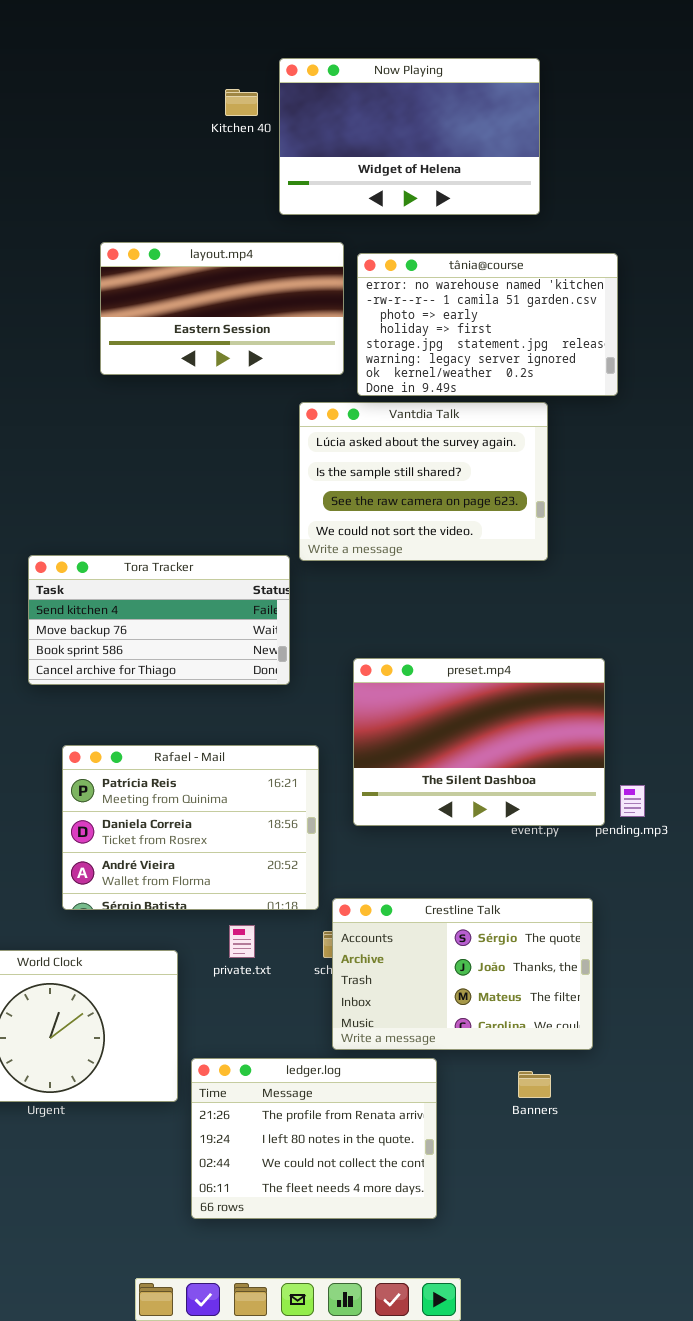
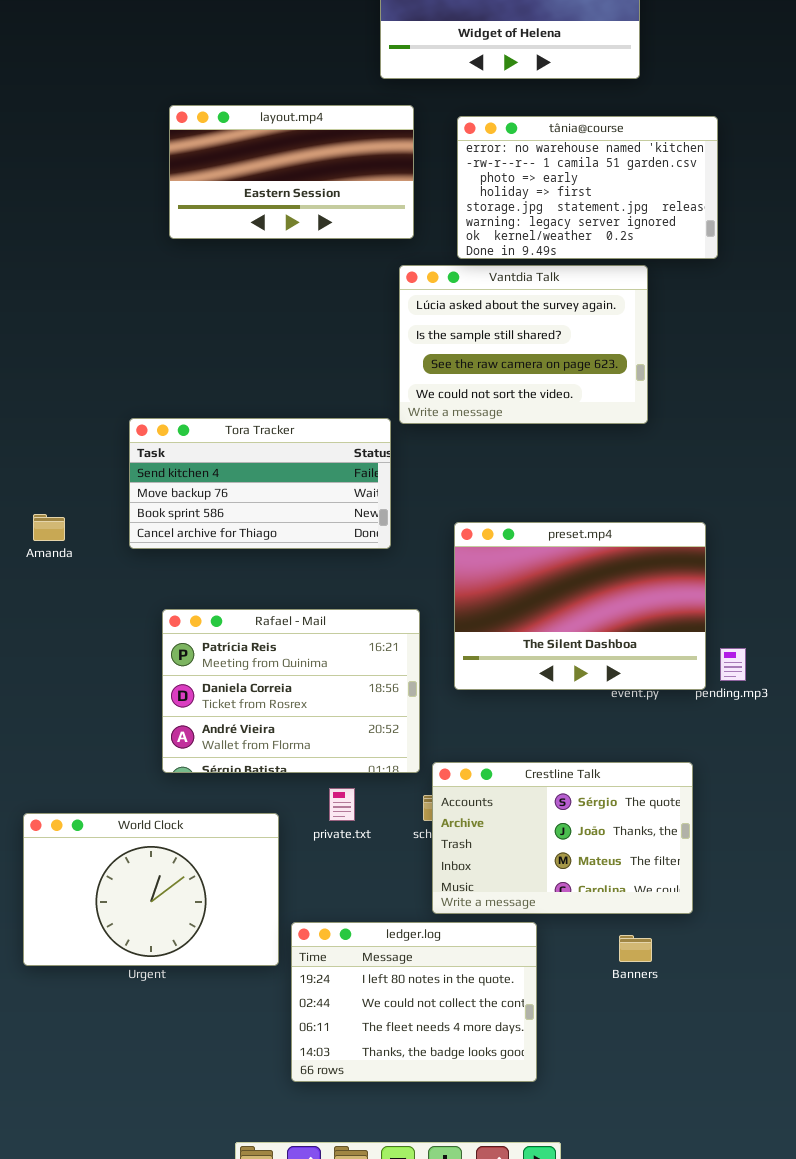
layout.mp4: [100,242,344,375] -> [169,105,414,239], moved
ledger.log: [191,1058,437,1219] -> [291,922,537,1082], scrolled down 1 row

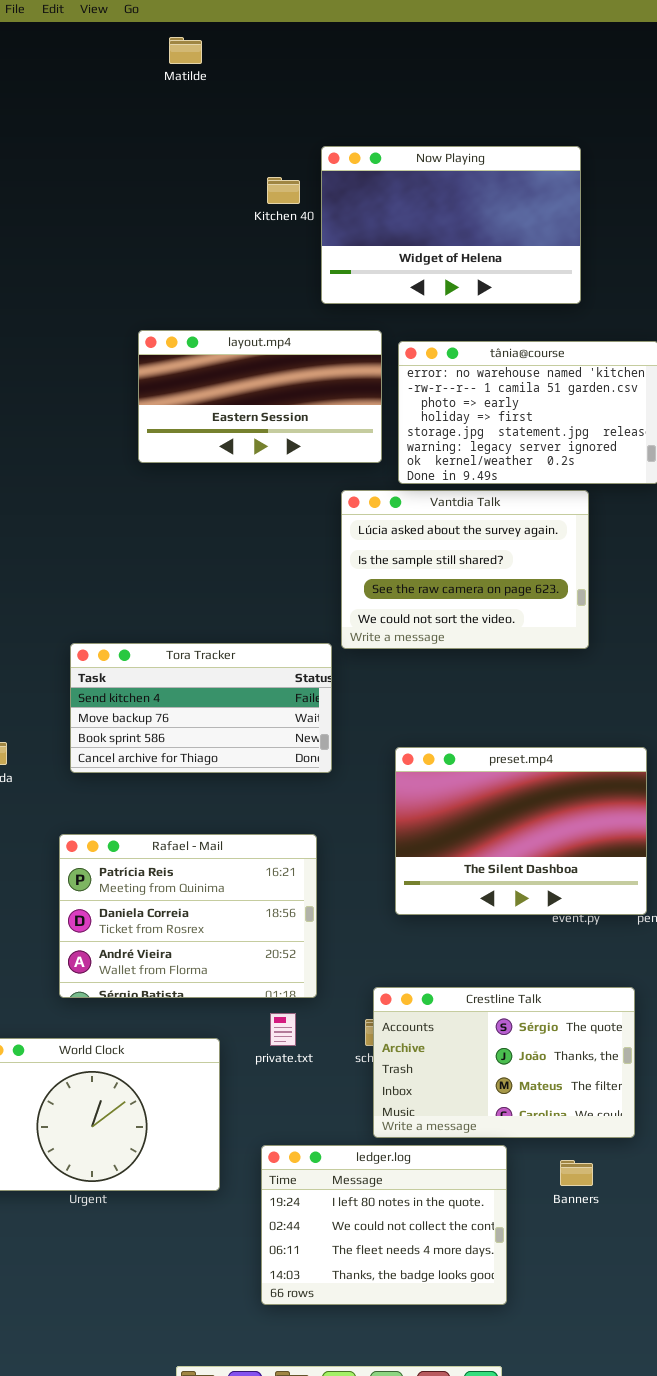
layout.mp4: [169,105,414,239] -> [138,330,382,463], moved
Rafael - Mail: [162,609,420,773] -> [59,834,317,998], moved
ledger.log: [291,922,537,1082] -> [261,1145,507,1305], moved

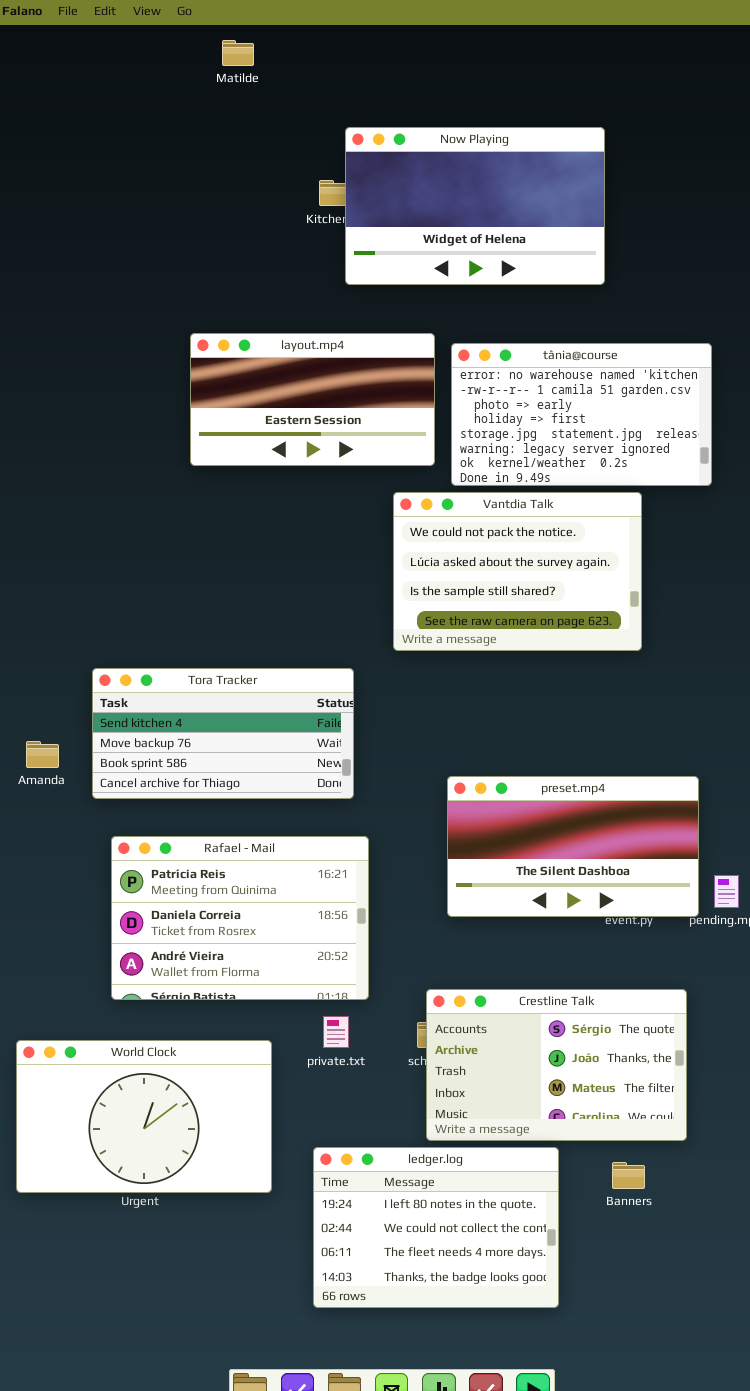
Now Playing: [321,146,581,304] -> [345,127,605,285], moved
Vantdia Talk: [341,490,589,649] -> [393,492,642,651], scrolled up 1 row
Tora Tracker: [70,643,332,773] -> [92,668,354,799], moved
preset.mp4: [395,747,647,915] -> [447,776,699,917], resized

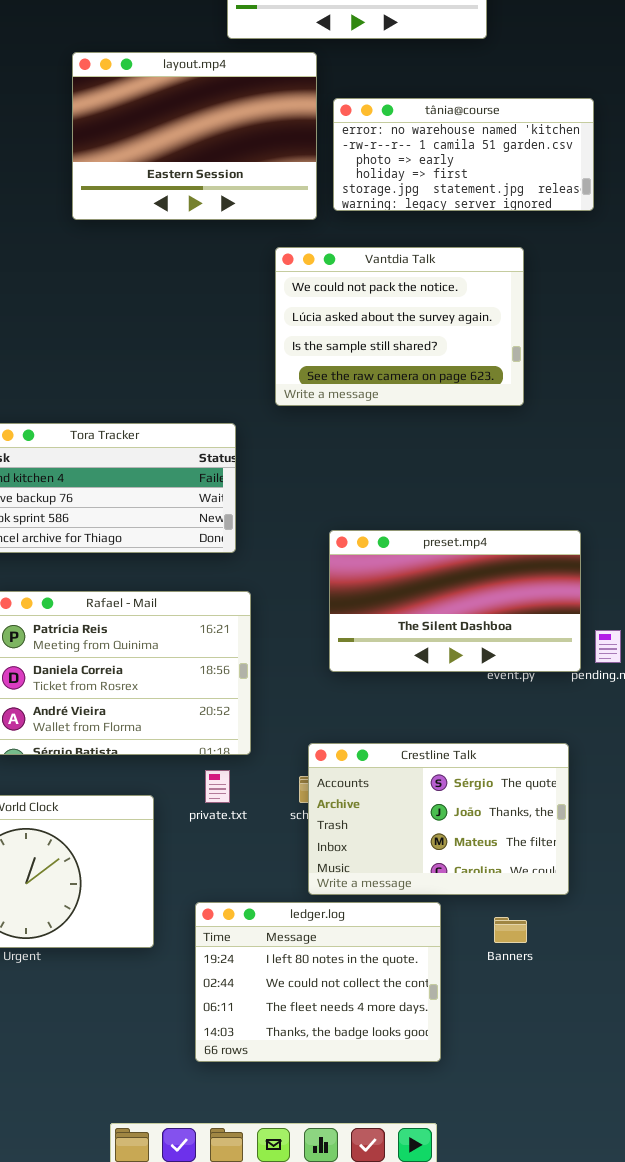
layout.mp4: [190,333,435,466] -> [72,52,317,220], resized
tânia@course: [451,343,712,486] -> [333,98,594,211], resized

